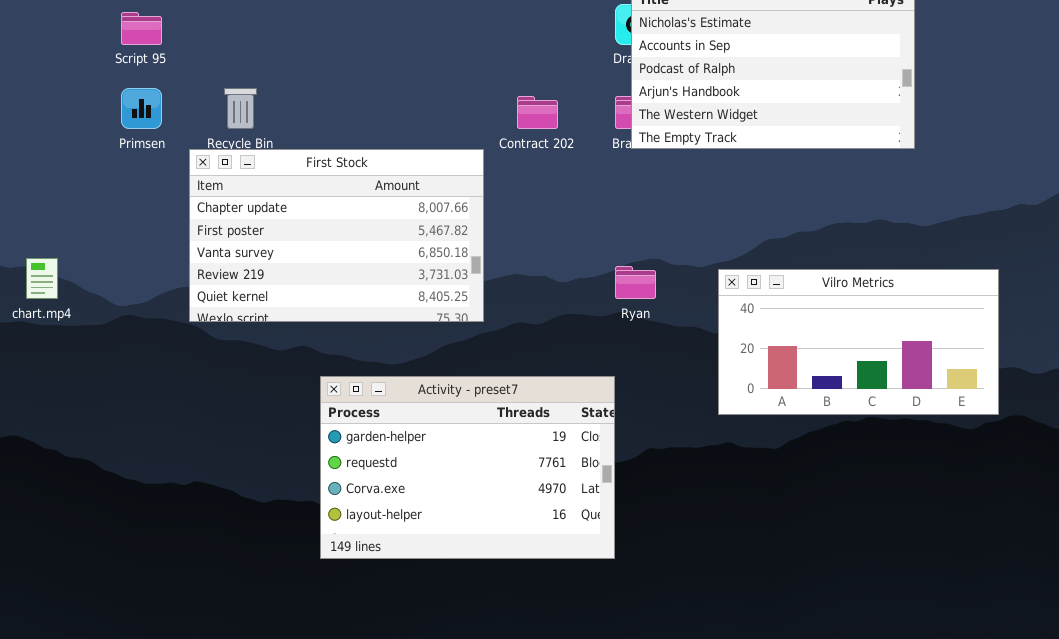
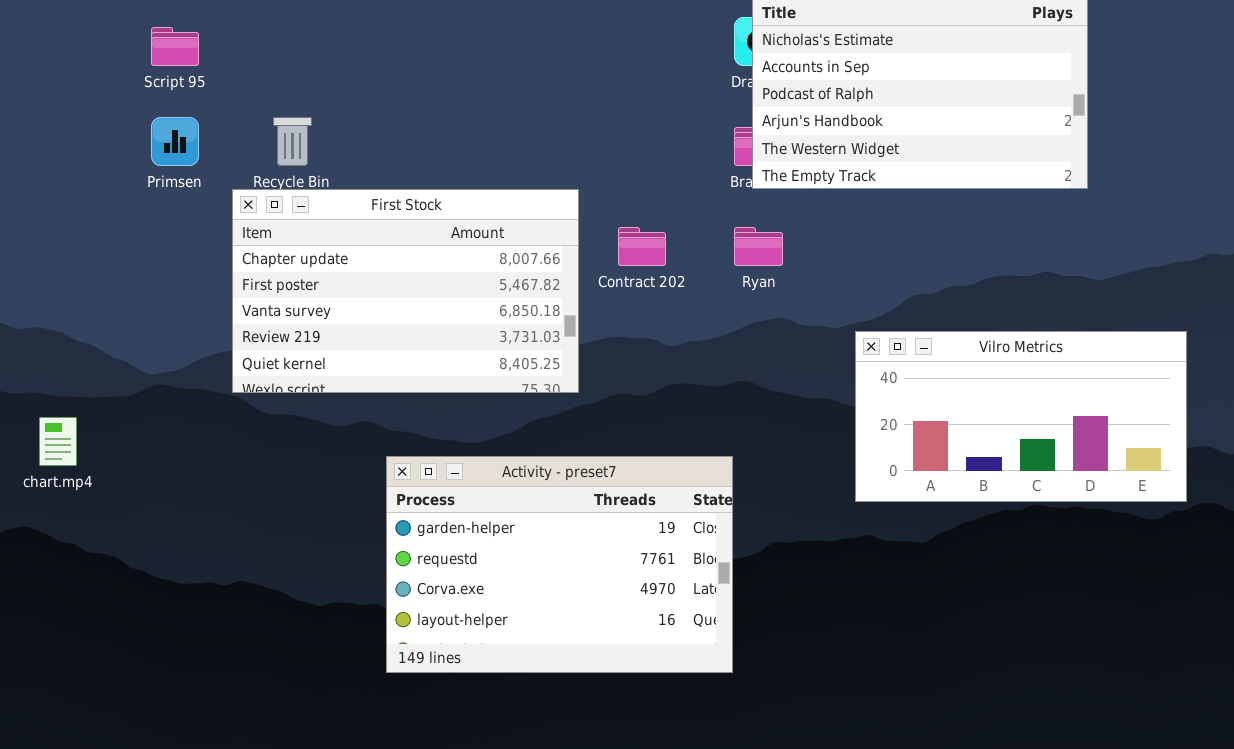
Contract 202: [517,96,558,129] -> [618,227,666,266], moved
chart.mp4: [26,258,58,299] -> [39,417,77,466], moved
Ryan: [615,266,656,299] -> [734,227,783,266], moved

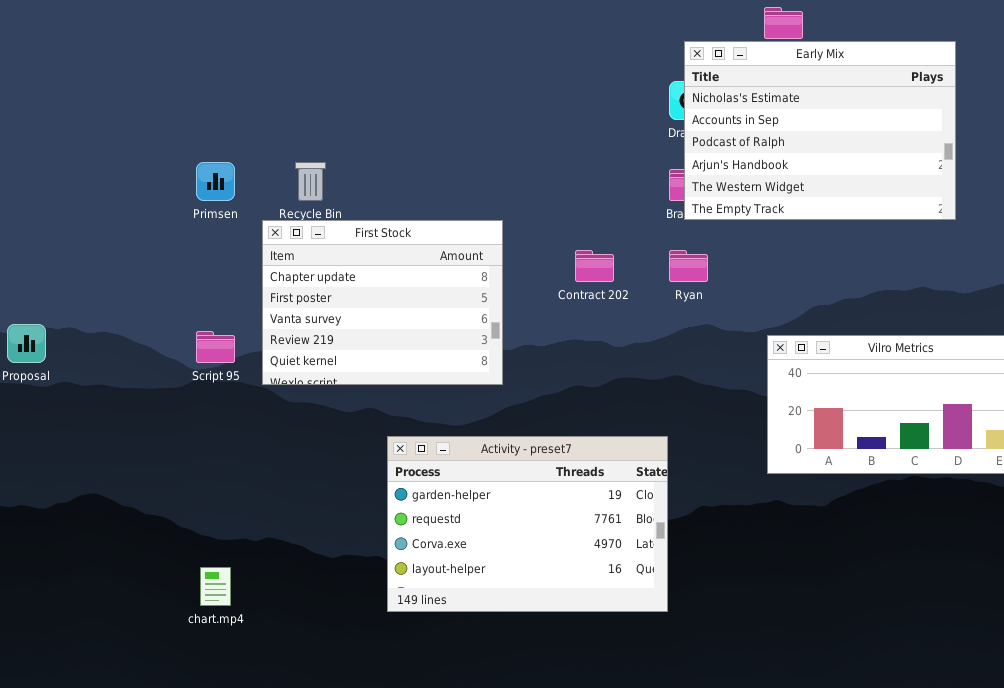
Script 95: [151,27,199,66] -> [196,331,235,363], moved
First Stock: [232,189,579,393] -> [262,220,503,385], resized
chart.mp4: [39,417,77,466] -> [200,567,231,606], moved

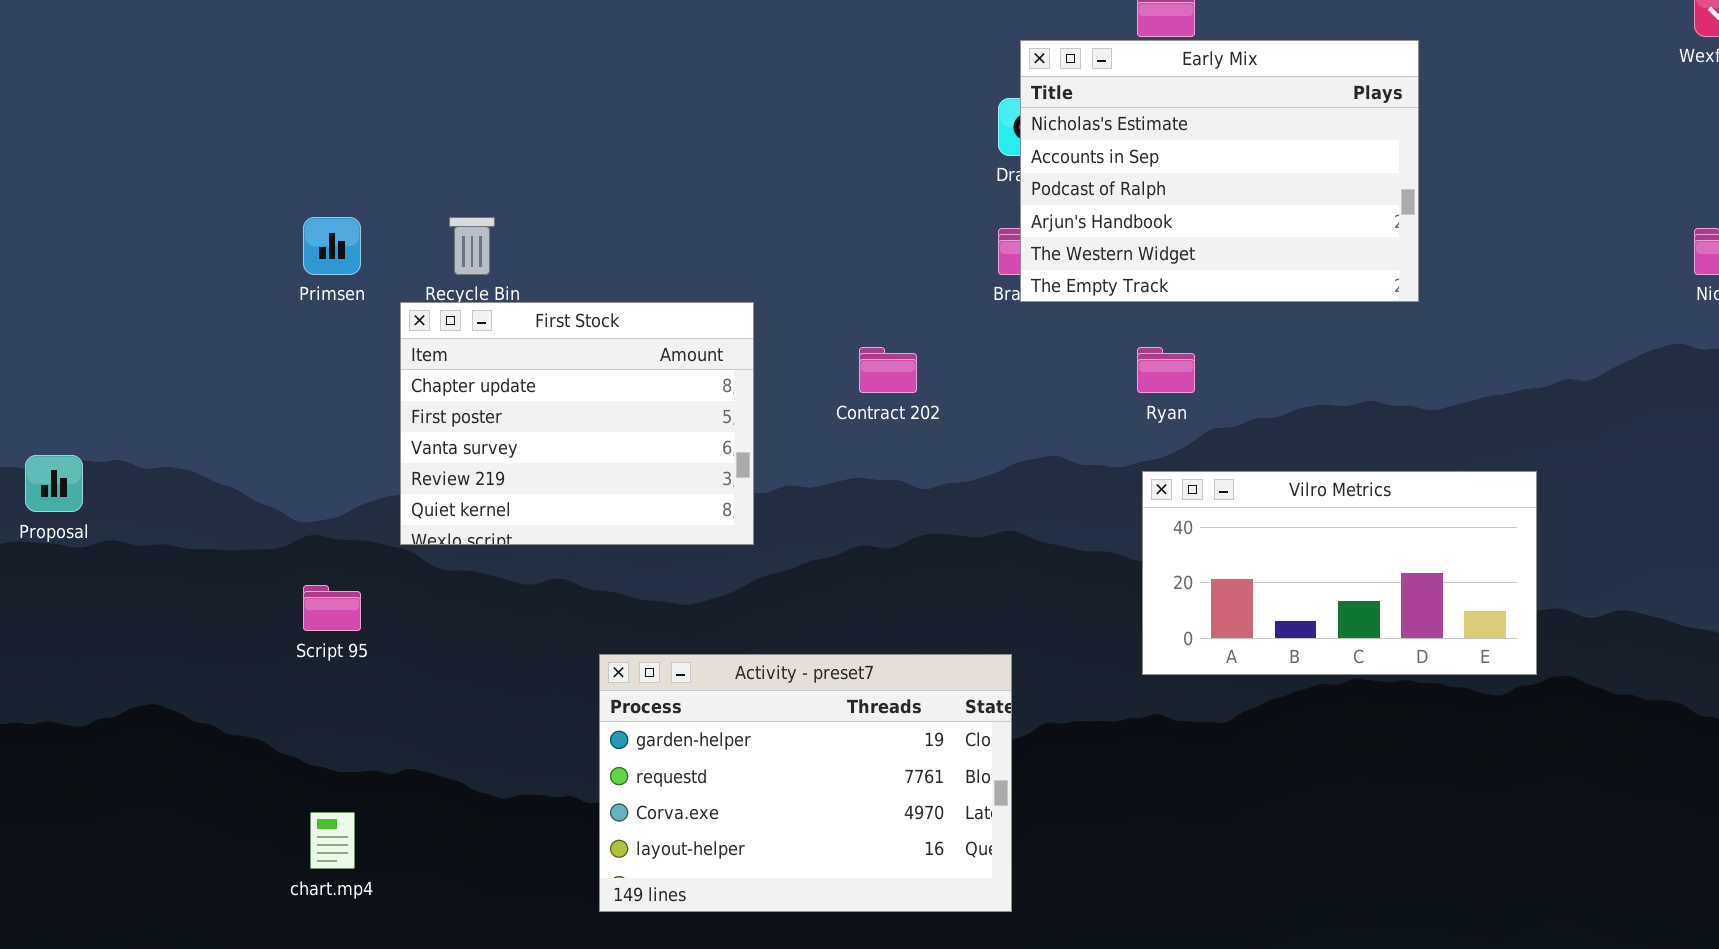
Ryan: [669,250,708,282] -> [1137,347,1195,393], moved
Script 95: [196,331,235,363] -> [303,585,361,631], moved
Activity - preset7: [387,436,668,612] -> [599,654,1012,912], moved

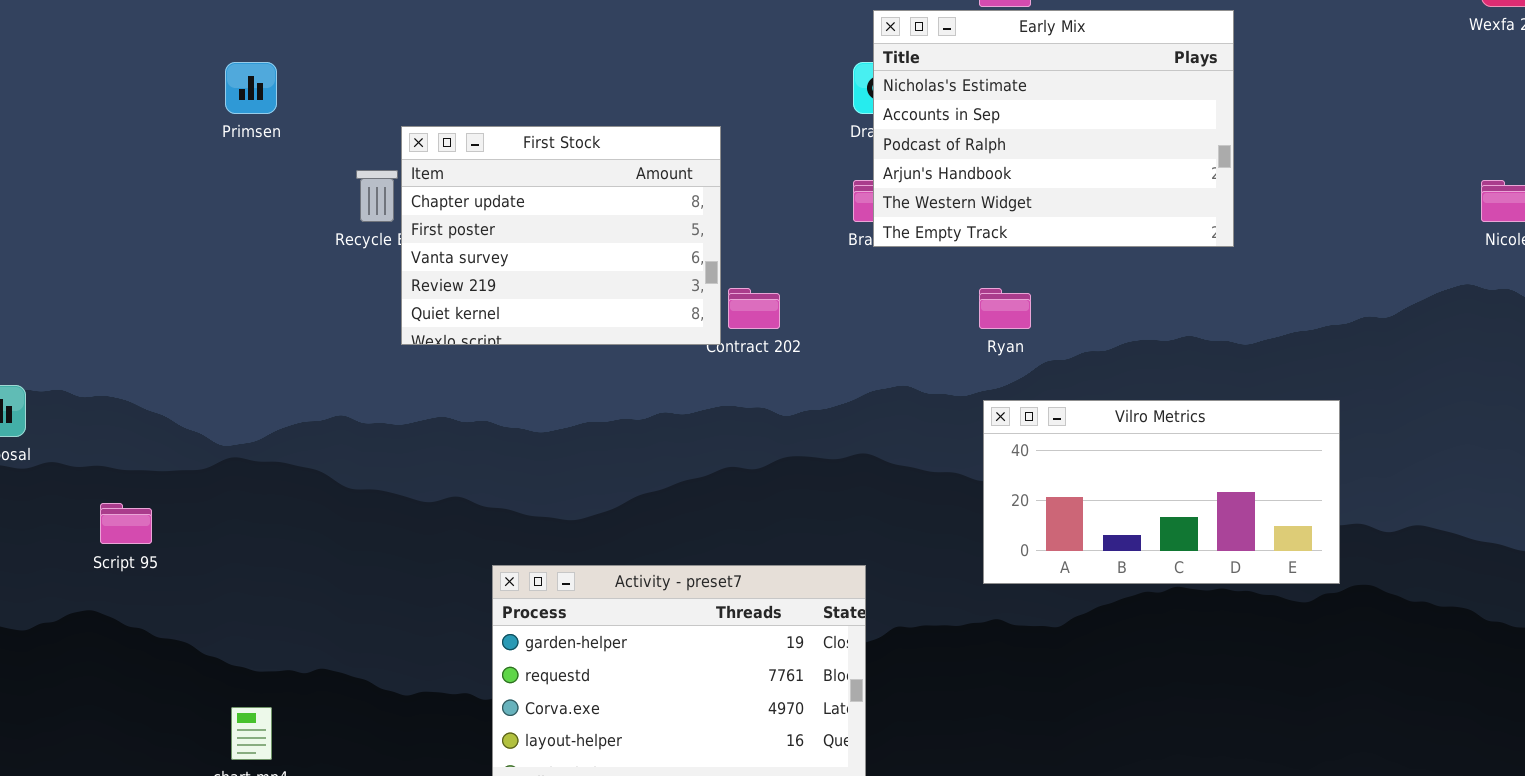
Primsen: [303,217,361,275] -> [225,62,277,114], moved
First Stock: [400,302,754,545] -> [401,126,721,345], moved
Script 95: [303,585,361,631] -> [100,503,152,544], moved

